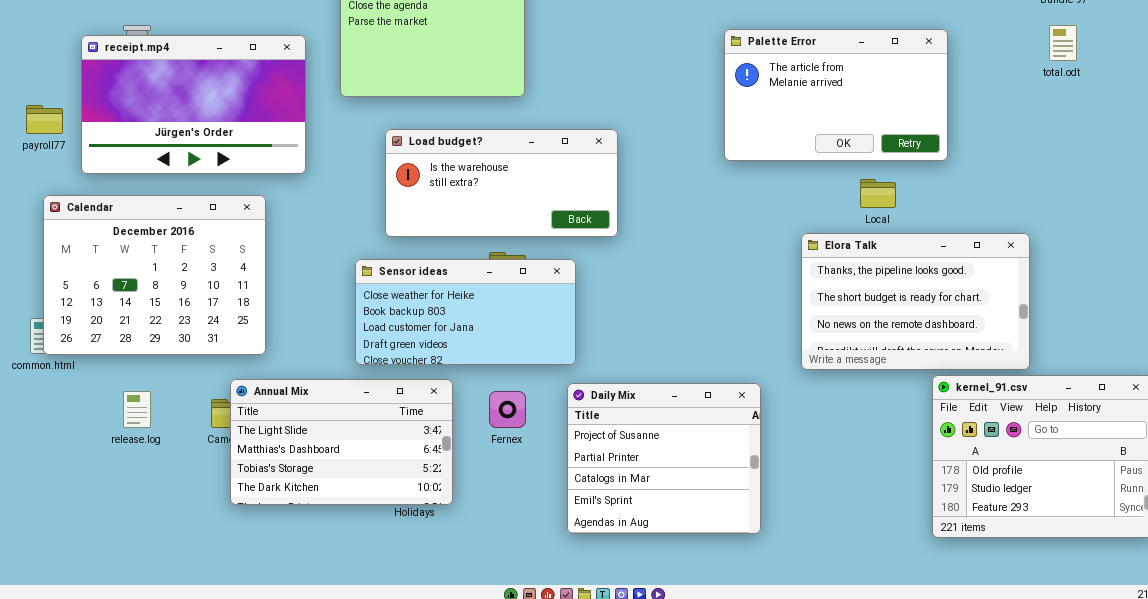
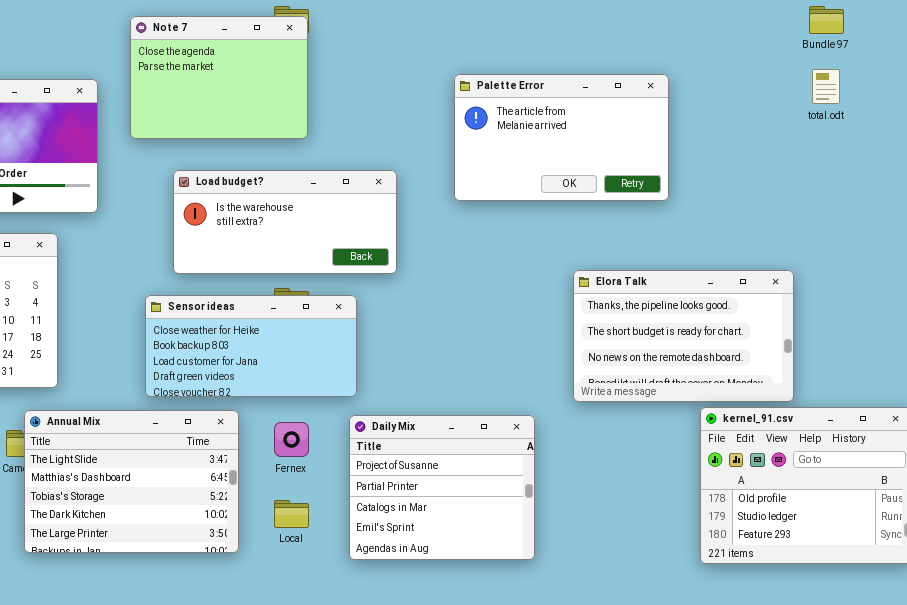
Palette Error: [724,29,948,161] -> [454,74,669,201], moved
Local: [860,179,896,208] -> [274,500,309,528], moved
Annual Mix: [230,379,453,505] -> [24,410,239,553], resized

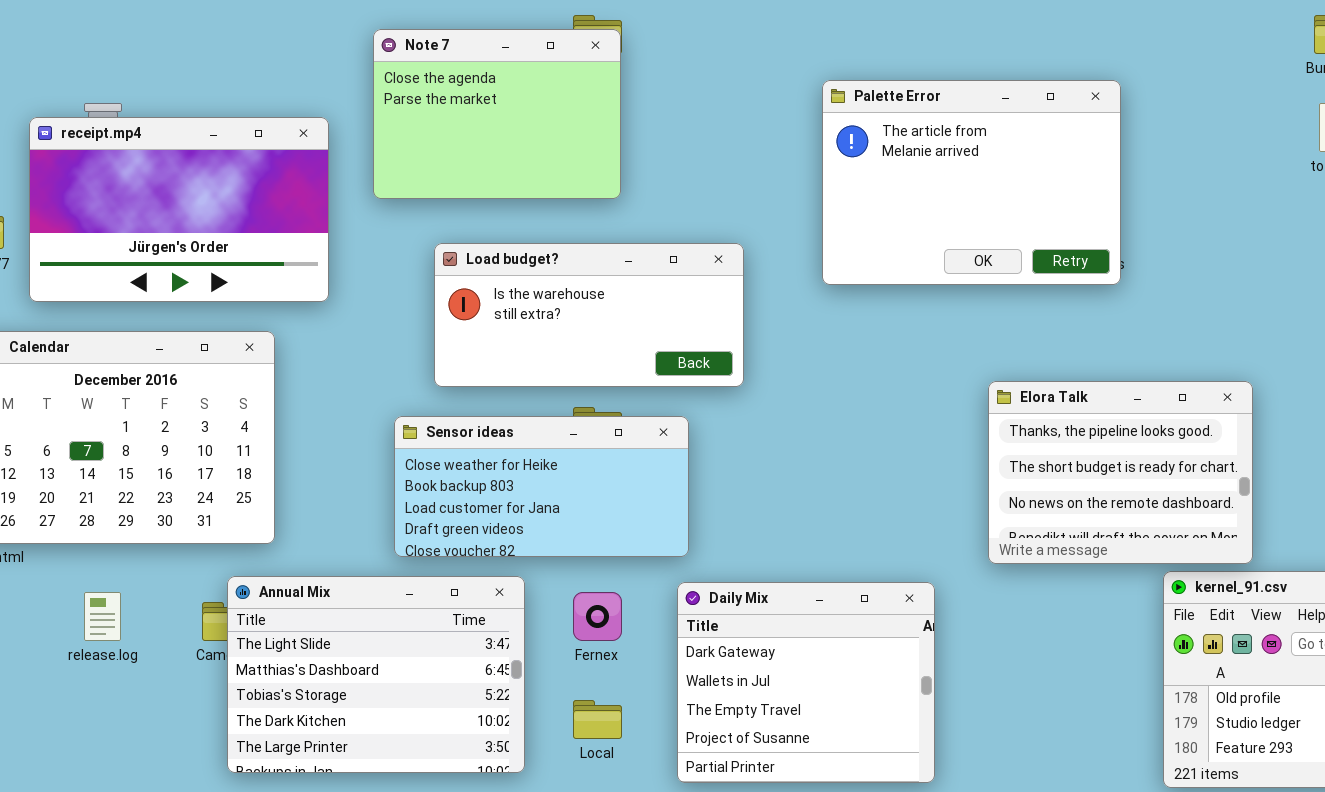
Palette Error: [454,74,669,201] -> [822,80,1121,285], resized
Elora Talk: [573,270,794,402] -> [988,381,1253,564], resized
Daily Mix: [349,415,535,560] -> [677,582,935,783], scrolled up 3 rows

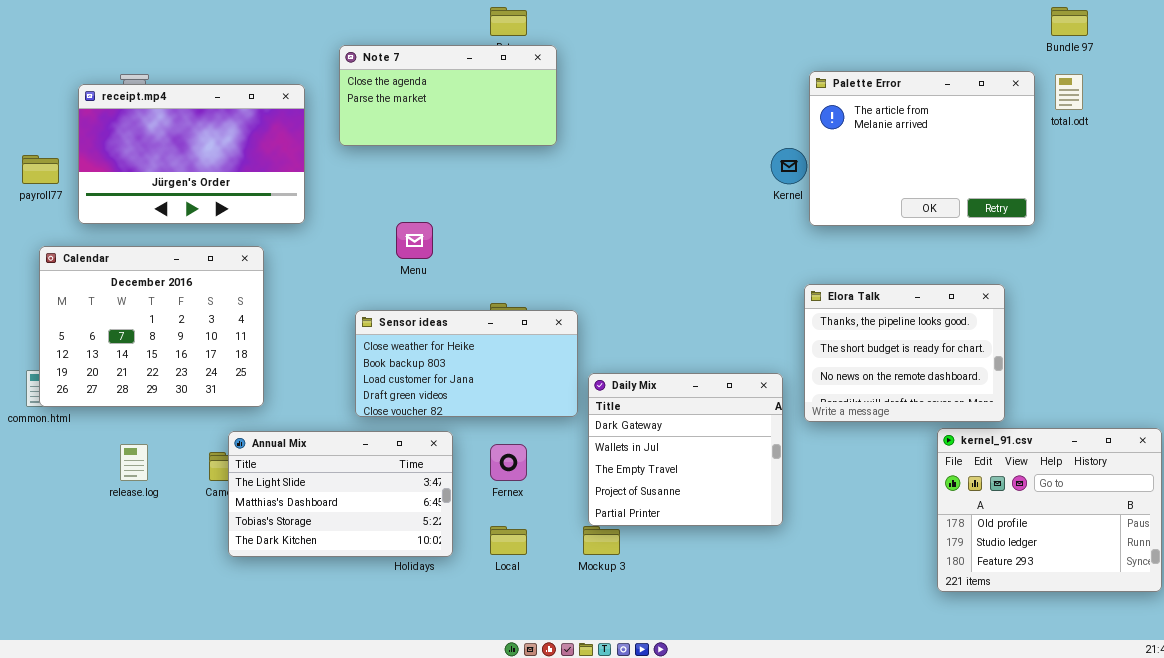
Note 7: [373,29,621,199] -> [339,45,557,146], resized
Palette Error: [822,80,1121,285] -> [809,71,1035,226], moved
Load budget?: [434,243,744,387] -> none, closed
Annual Mix: [227,576,525,773] -> [228,431,453,557], resized
Daily Mix: [677,582,935,783] -> [588,373,783,526], moved

